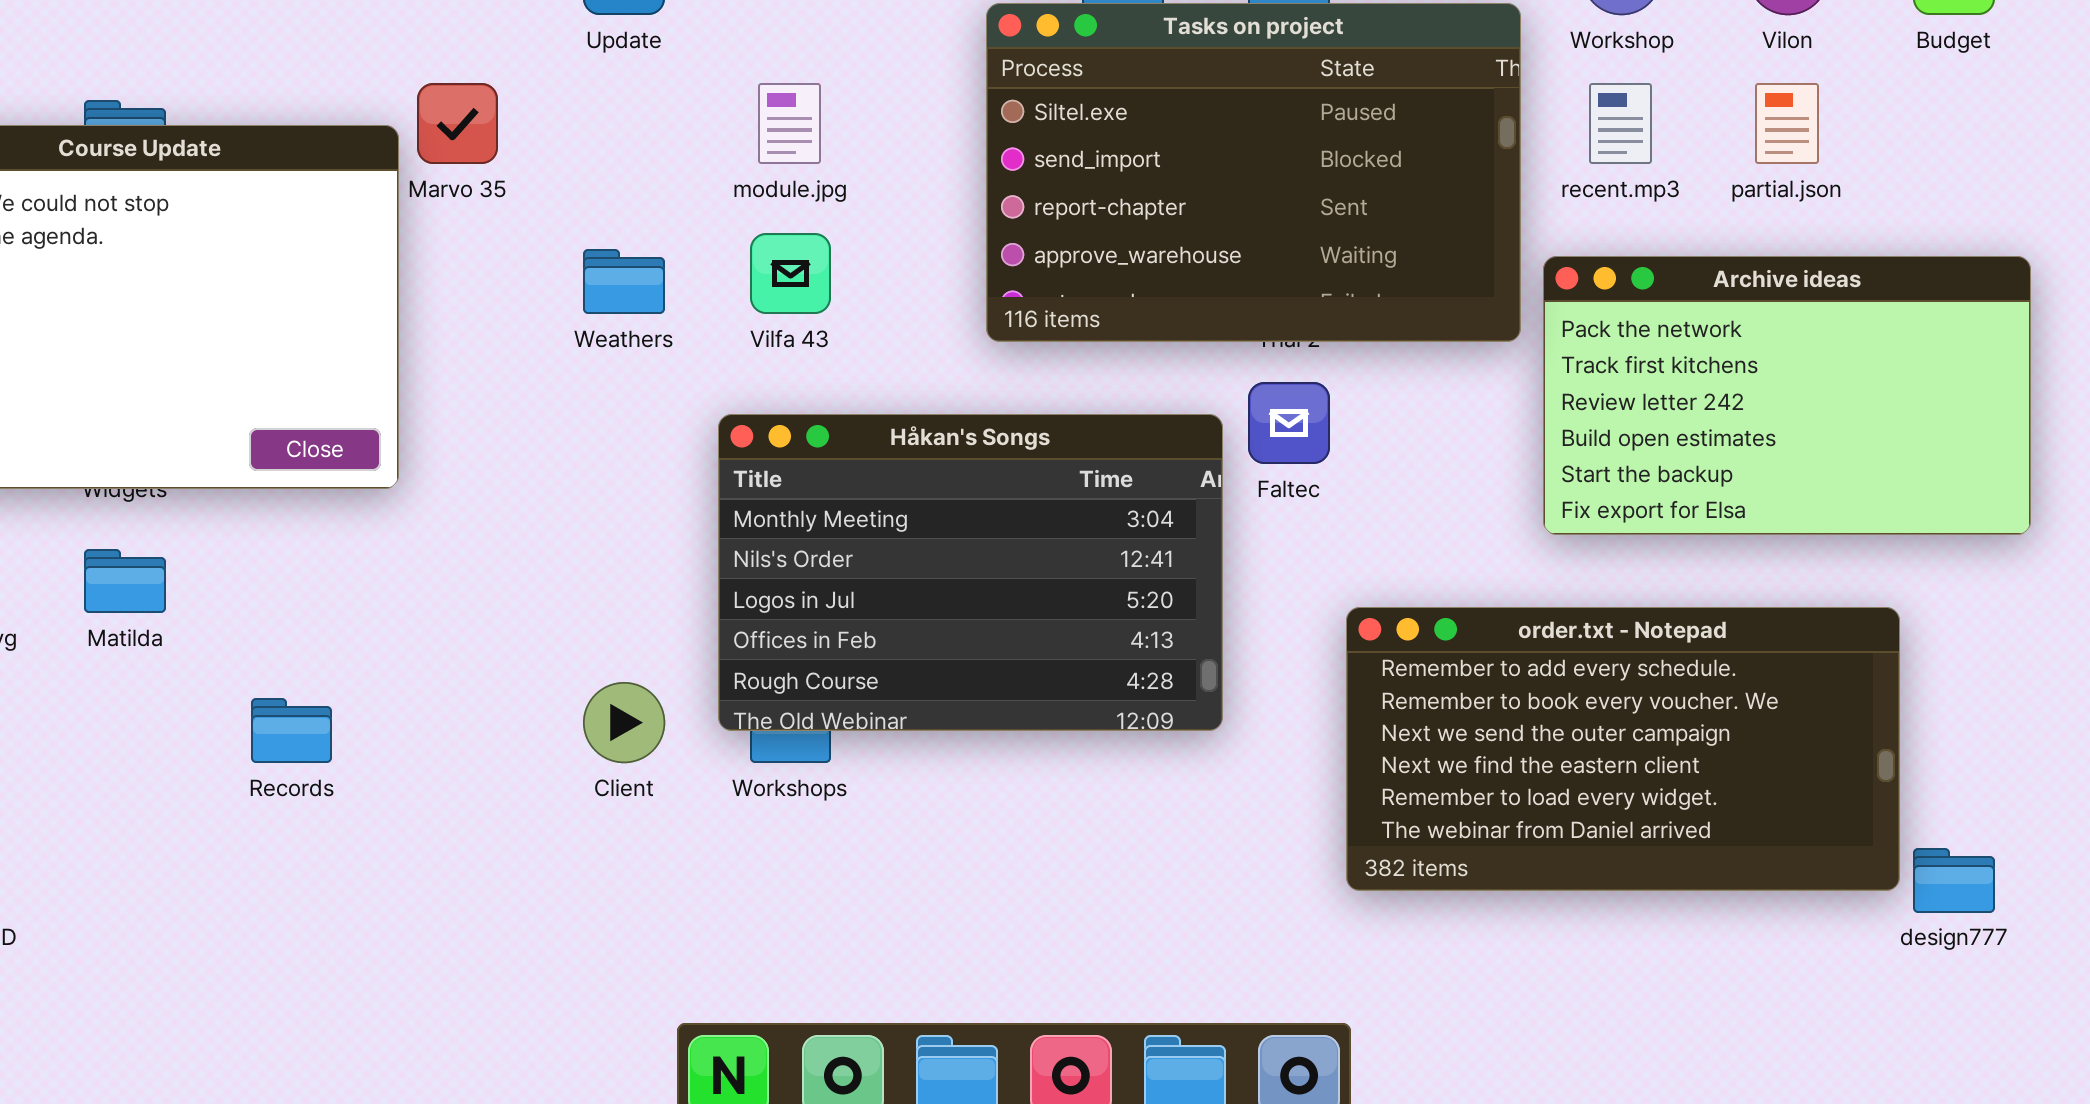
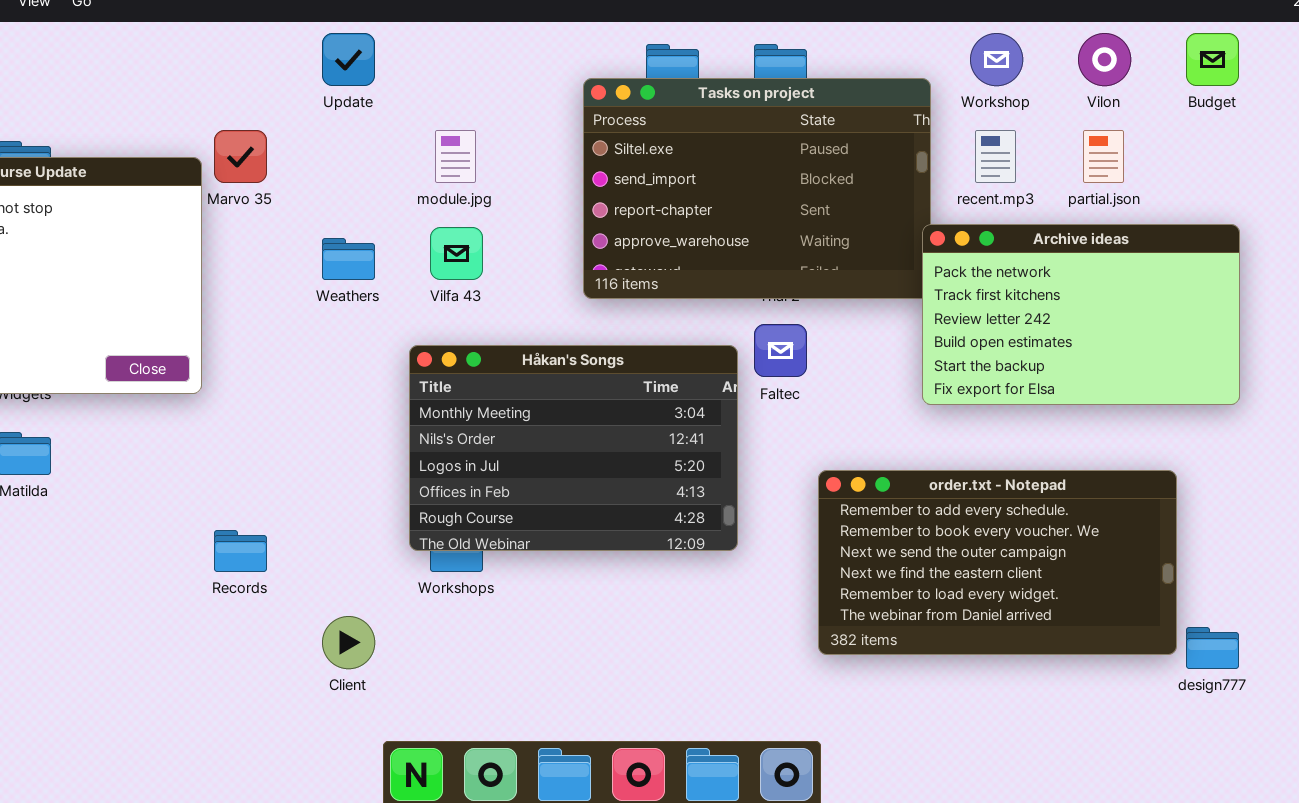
Archive ideas: [1543,256,2031,535] -> [922,224,1240,405], moved
Client: [583,682,665,763] -> [322,616,375,669], moved
Records: [251,698,332,763] -> [214,530,267,572], moved

